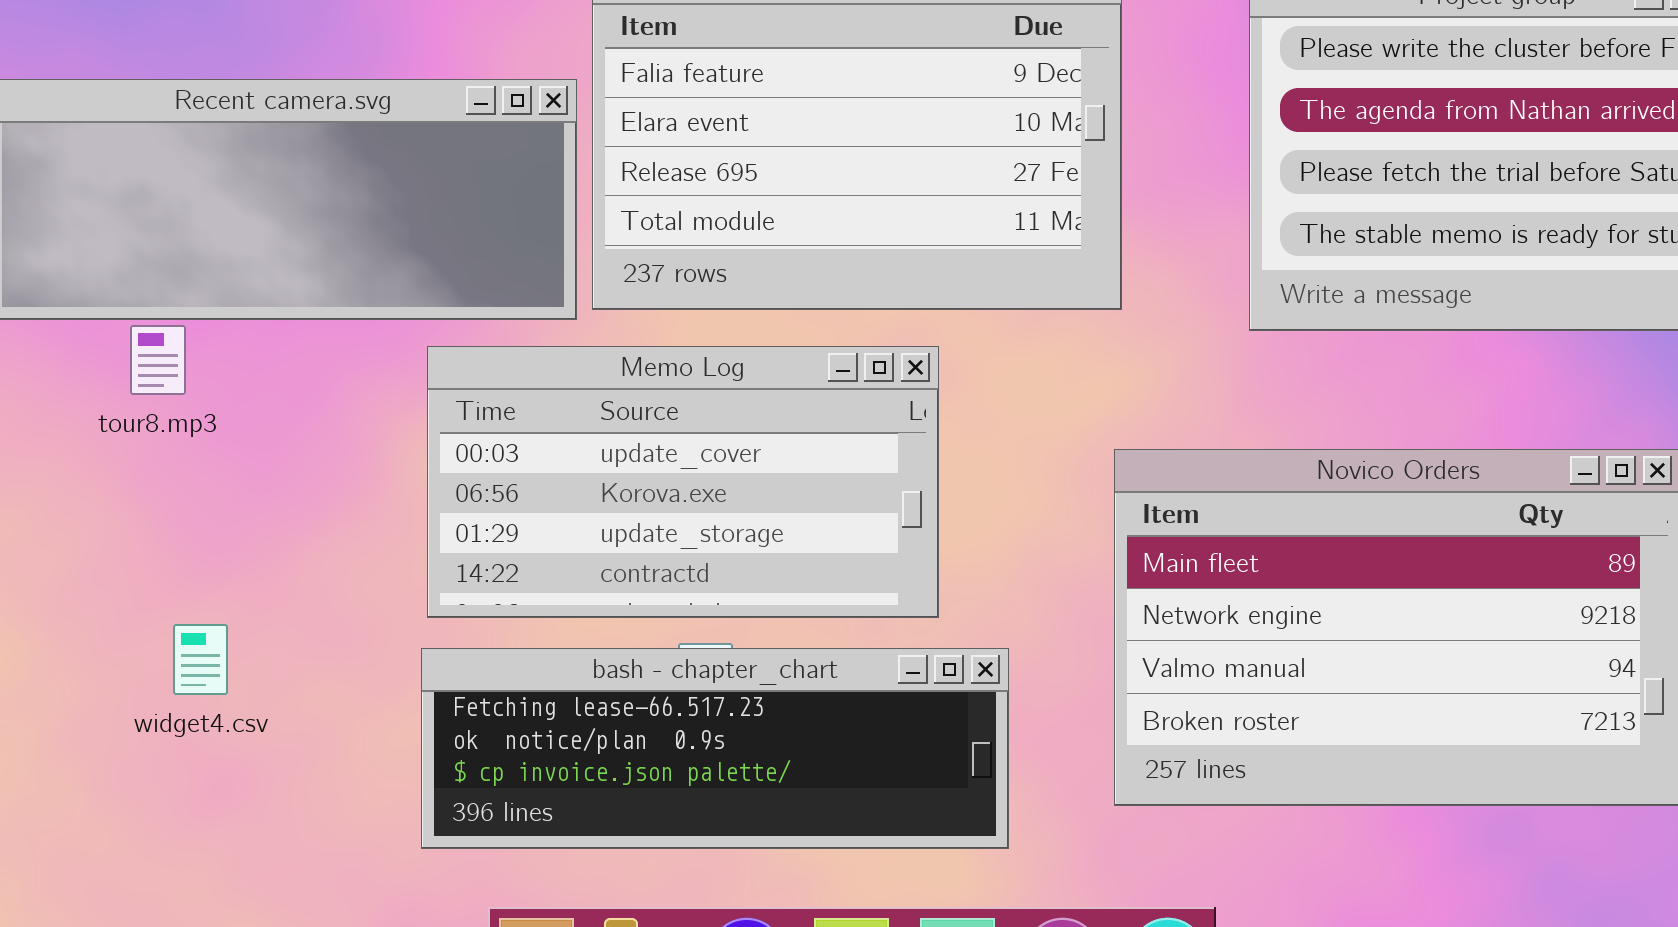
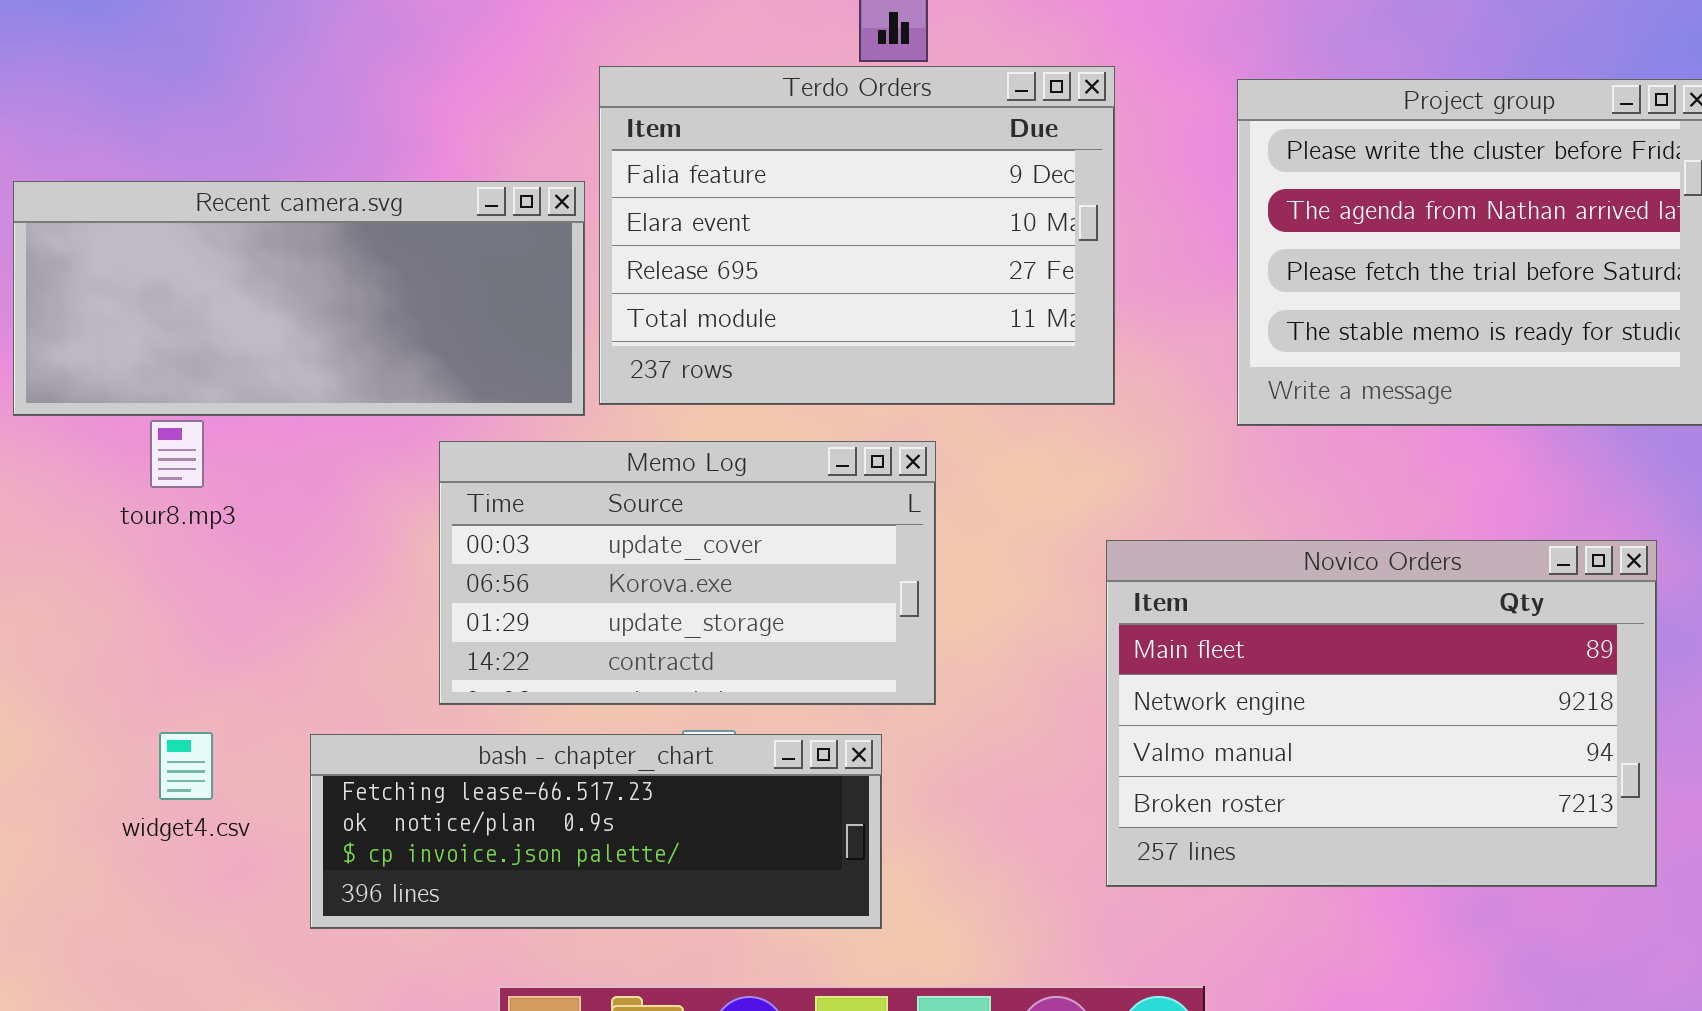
widget4.csv: [173,624,228,695] -> [159,732,213,800], moved
bash - chapter_chart: [421,648,1009,849] -> [310,734,882,929], moved

